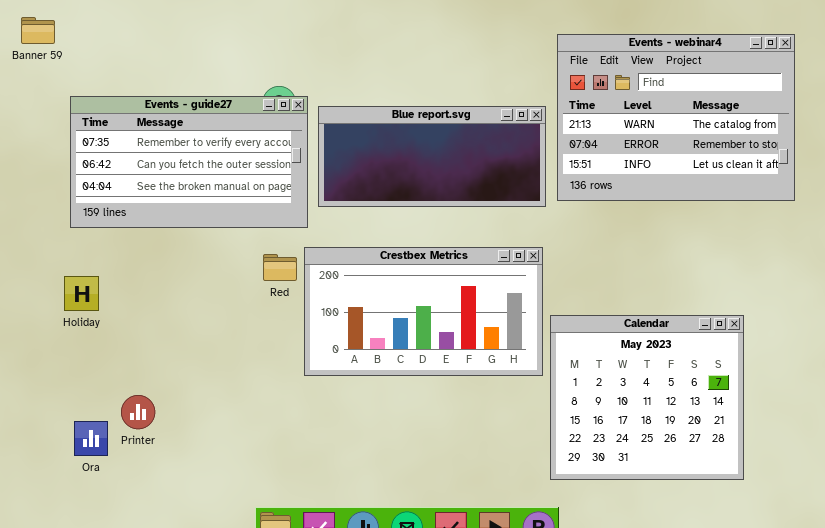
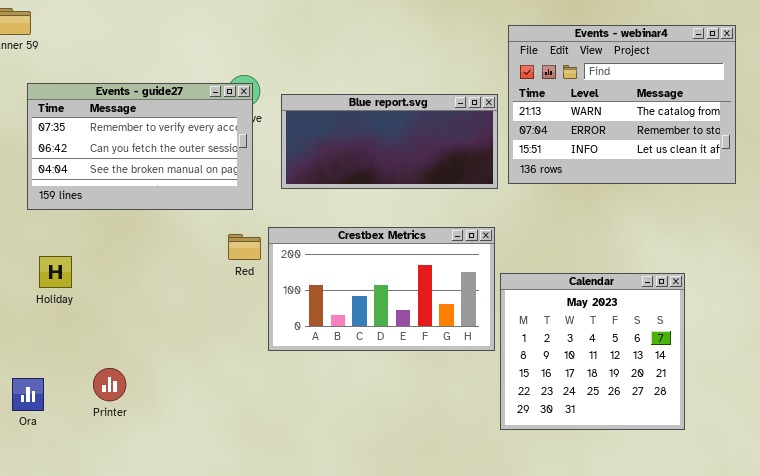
Events - guide27: [70,96,308,228] -> [27,83,253,210], moved
Calendar: [550,315,744,480] -> [500,273,685,430], moved
Ora: [74,421,108,456] -> [12,378,44,411], moved

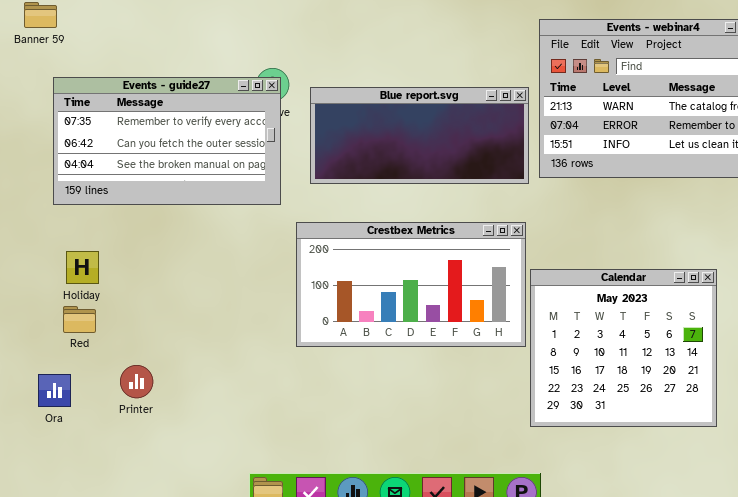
Red: [228,234,261,260] -> [63,306,96,333], moved

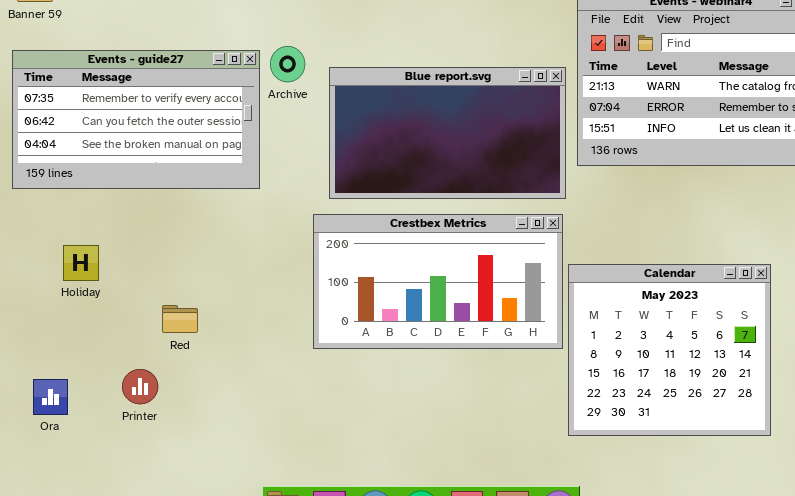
Events - guide27: [53,77,281,205] -> [12,50,260,189], moved
Blue report.svg: [310,87,529,184] -> [329,67,566,199], resized
Red: [63,306,96,333] -> [162,305,198,333], moved

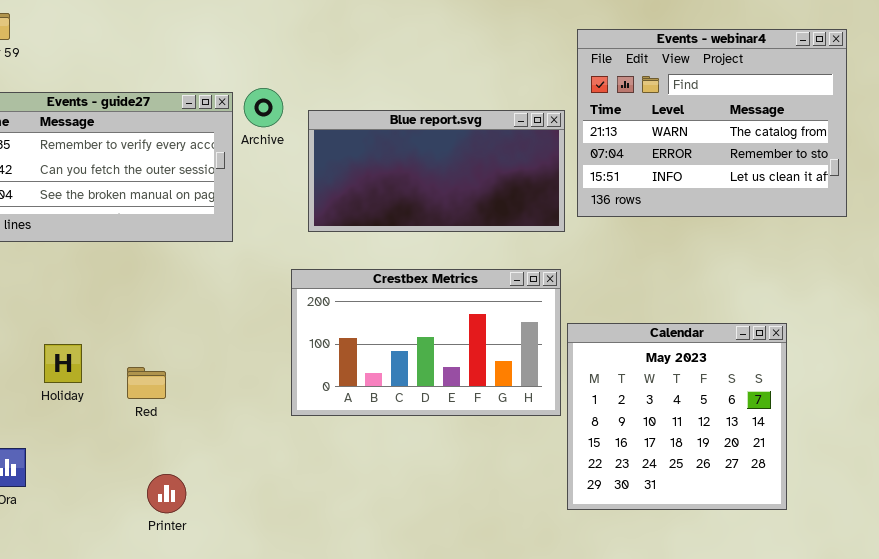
Blue report.svg: [329,67,566,199] -> [308,110,565,232], resized
Holiday: [63,245,99,281] -> [44,344,82,383], moved
Printer: [122,369,158,404] -> [147,474,186,513], moved

